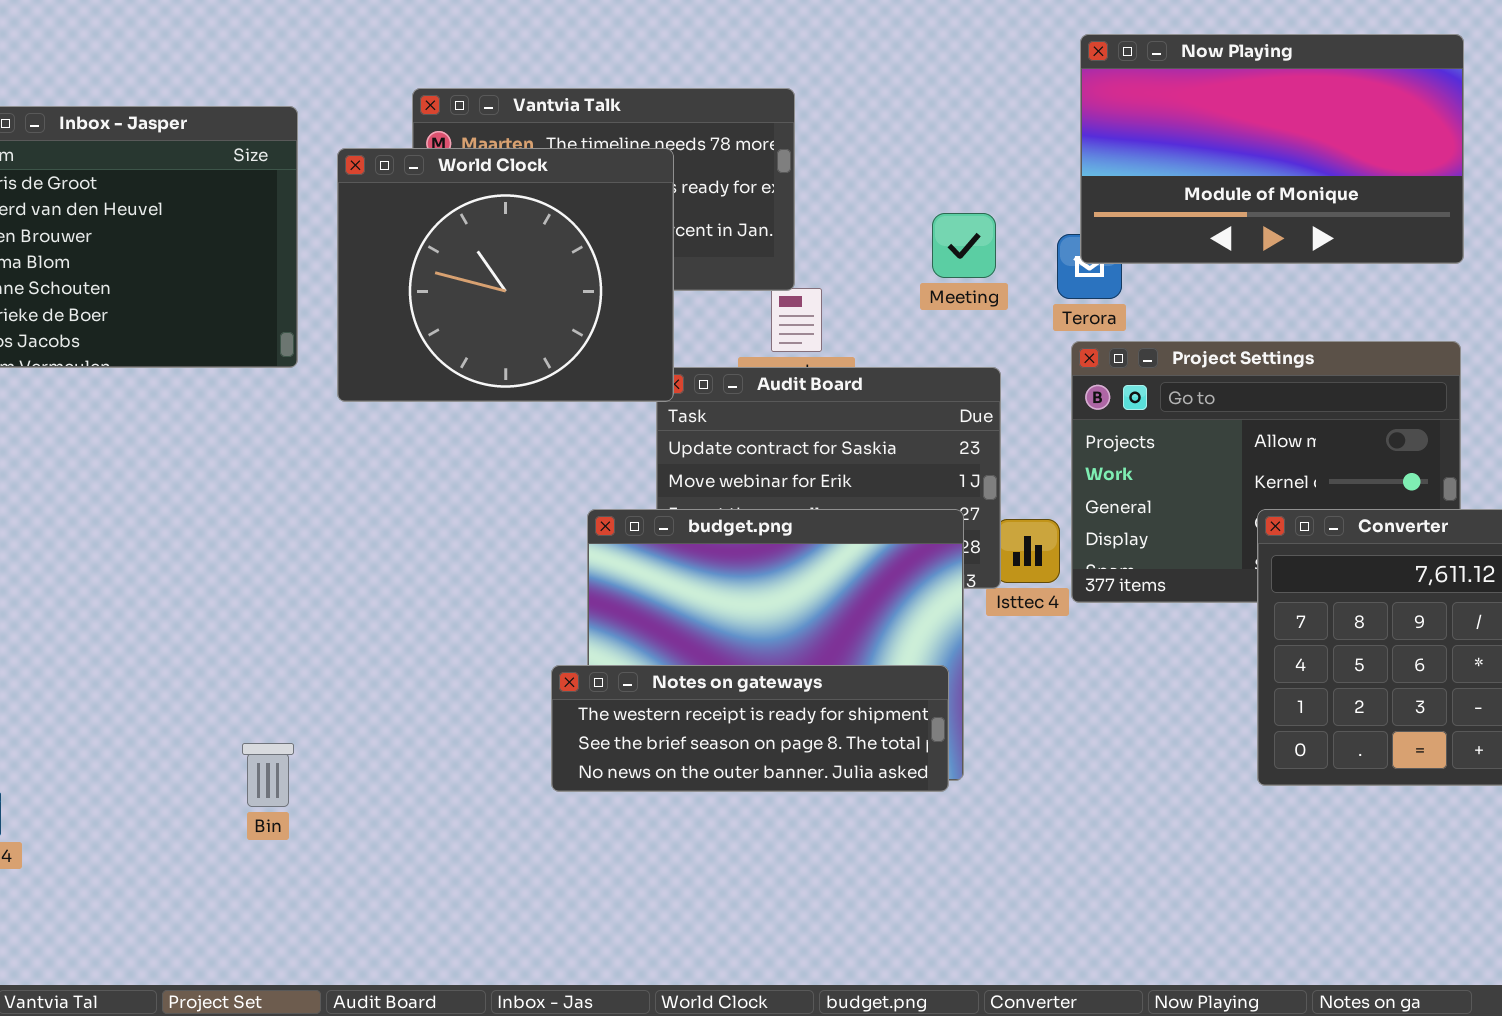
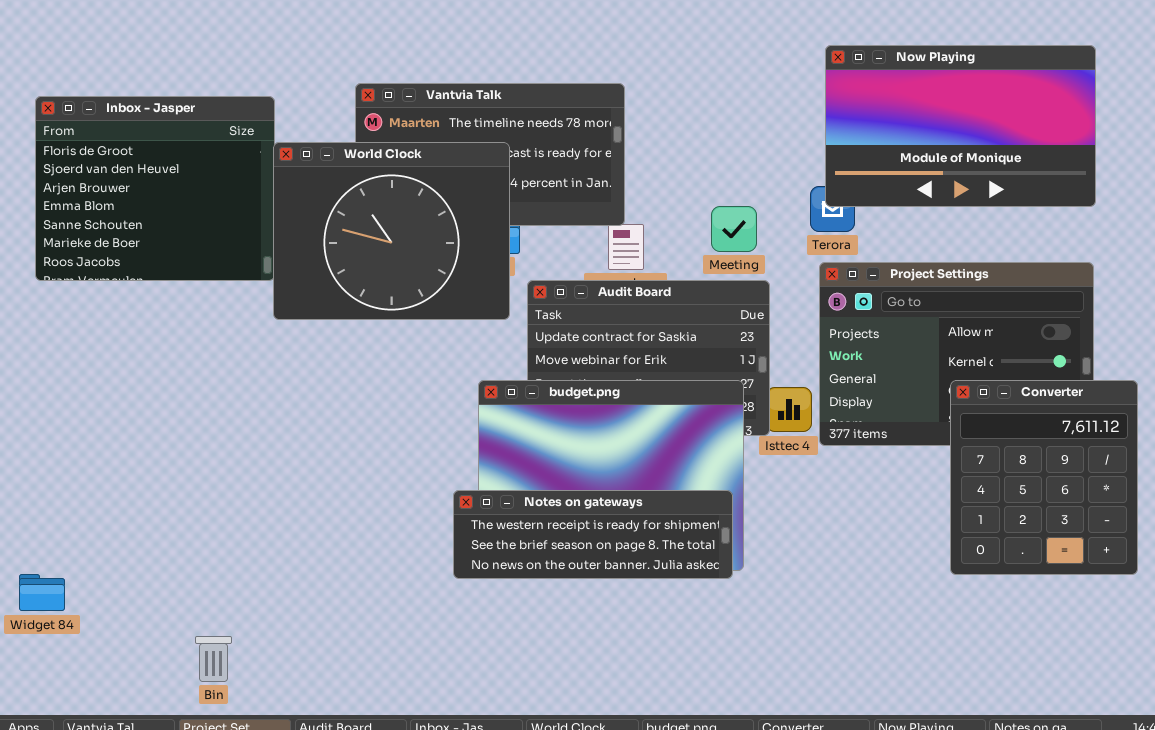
World Clock: [337,148,674,402] -> [273,142,510,320], moved
Meeting: [932,213,996,278] -> [711,206,757,252], moved
Bin: [242,743,294,807] -> [195,636,232,682], moved

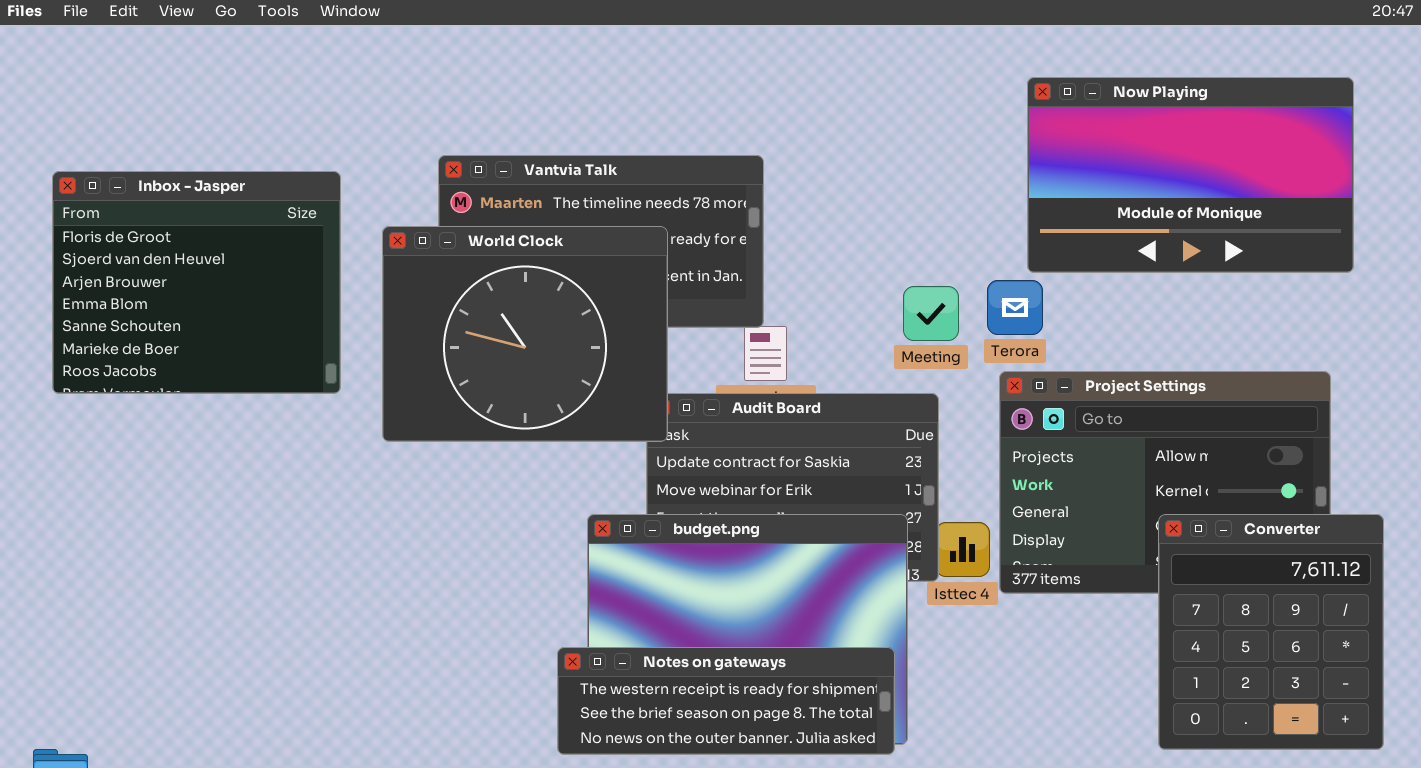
Now Playing: [825,45,1096,207] -> [1027,77,1354,273], moved
World Clock: [273,142,510,320] -> [382,226,668,442], moved
Meeting: [711,206,757,252] -> [903,286,959,341], moved

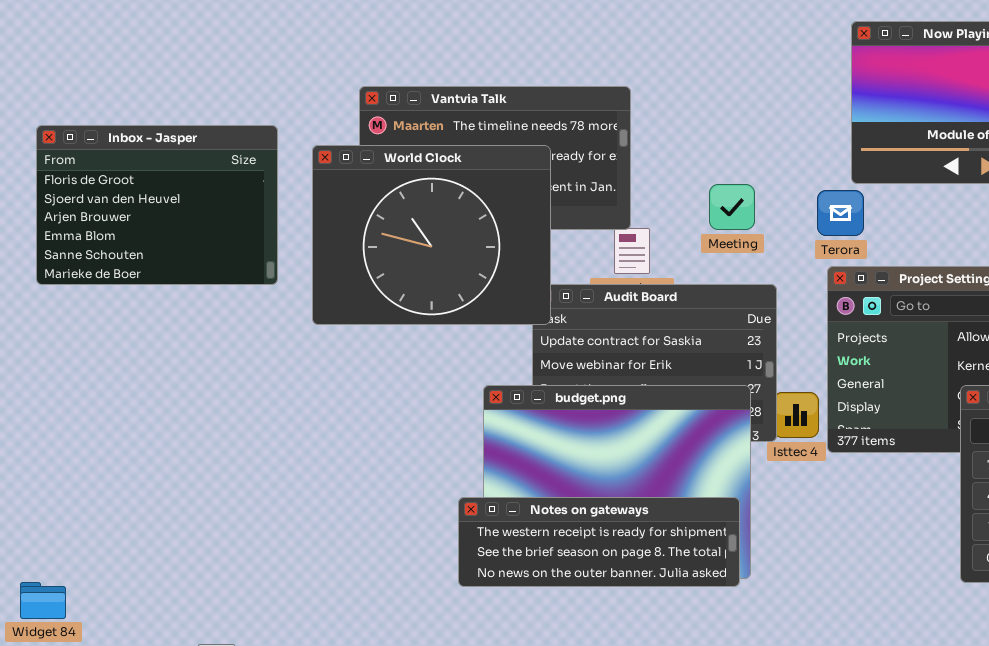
Inbox - Jasper: [52,171,341,394] -> [36,125,278,285], resized
Meeting: [903,286,959,341] -> [709,184,755,230], moved

